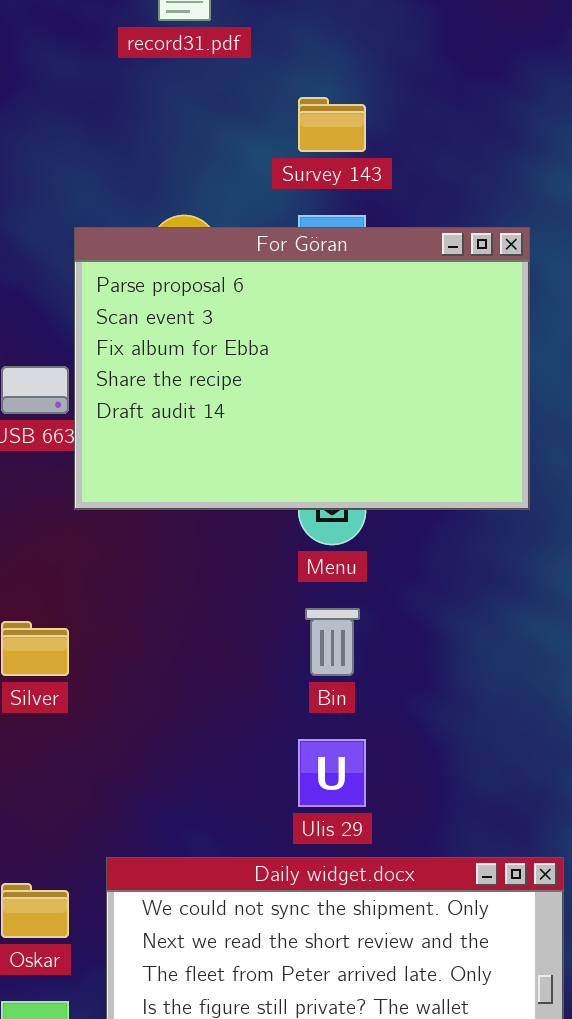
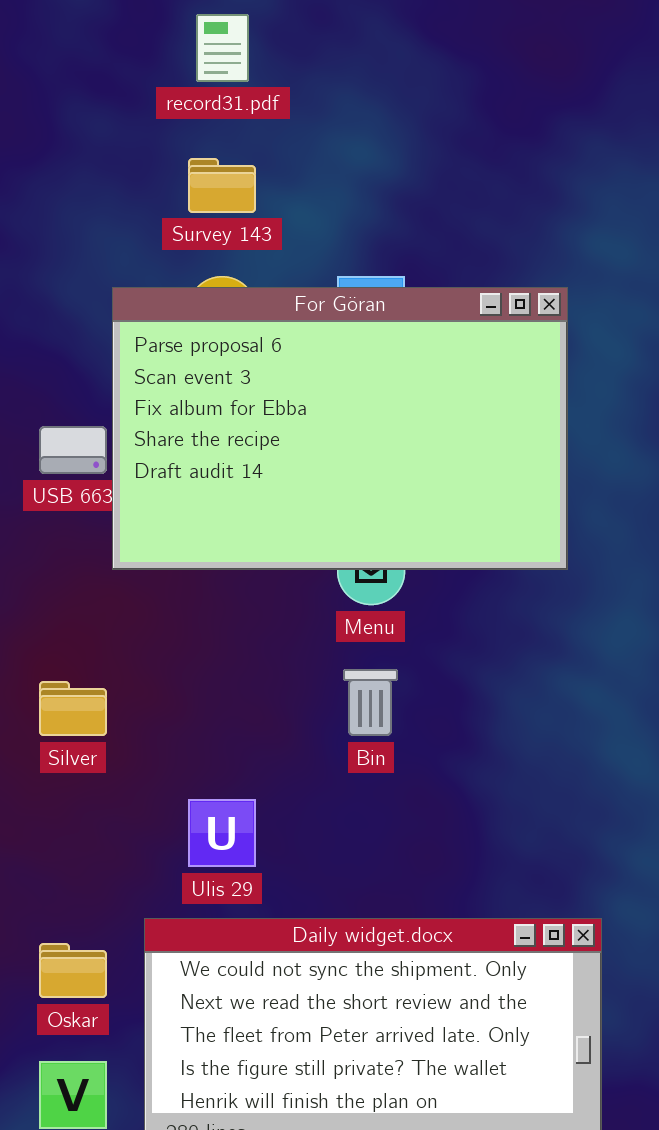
Survey 143: [298,97,366,152] -> [188,158,256,213], moved
Ulis 29: [298,739,366,807] -> [188,799,256,867], moved

